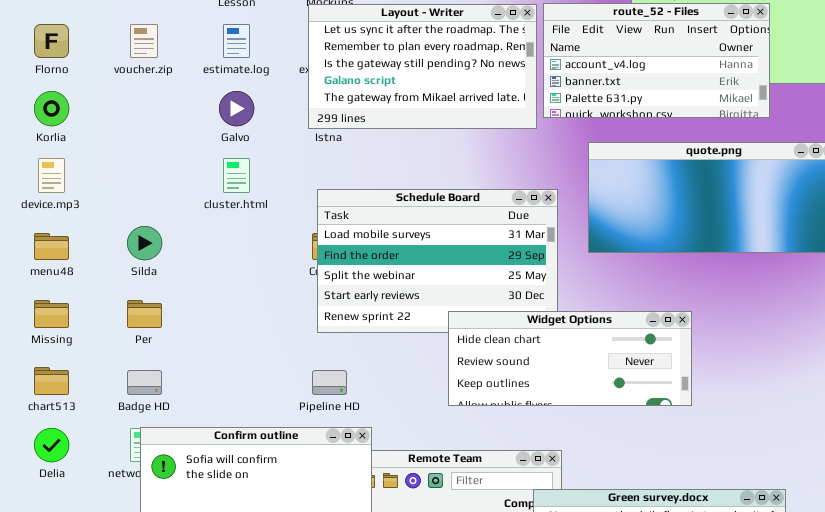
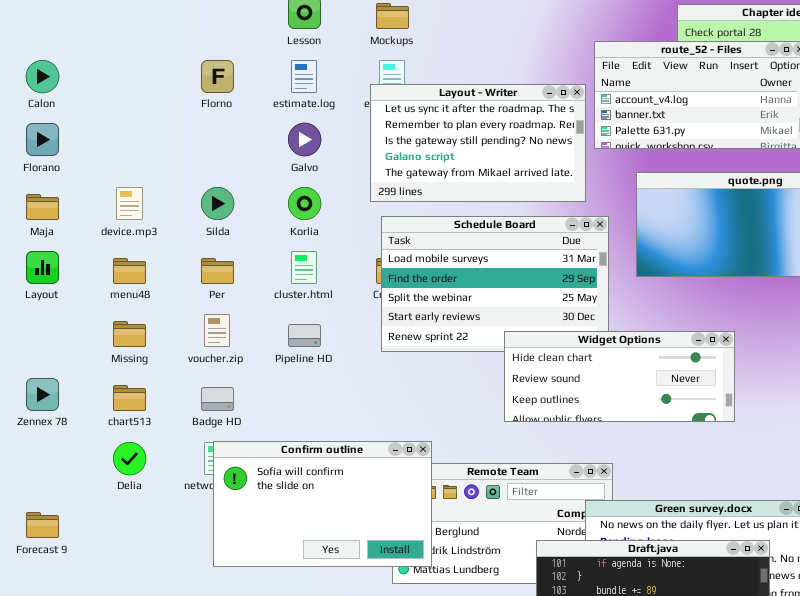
Layout - Writer: [308,4,537,129] -> [370,84,586,202], moved
Florno: [34,24,69,58] -> [201,60,234,93], moved
voucher.zip: [130,24,158,58] -> [204,314,230,347], moved
Korlia: [34,91,69,126] -> [288,187,321,220], moved
cluster.html: [223,158,250,193] -> [291,251,317,284], moved
Silda: [127,226,162,260] -> [201,187,234,220], moved
Per: [127,300,162,328] -> [201,258,234,284], moved
Pipeline HD: [312,370,347,395] -> [288,324,321,347], moved

